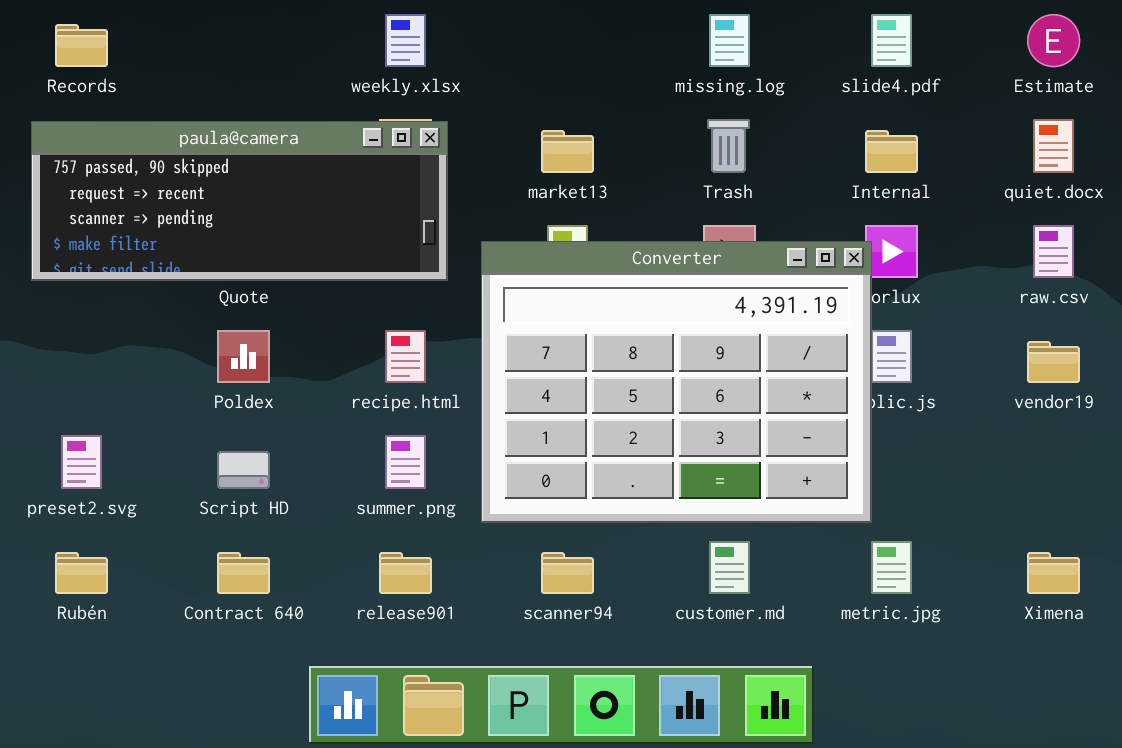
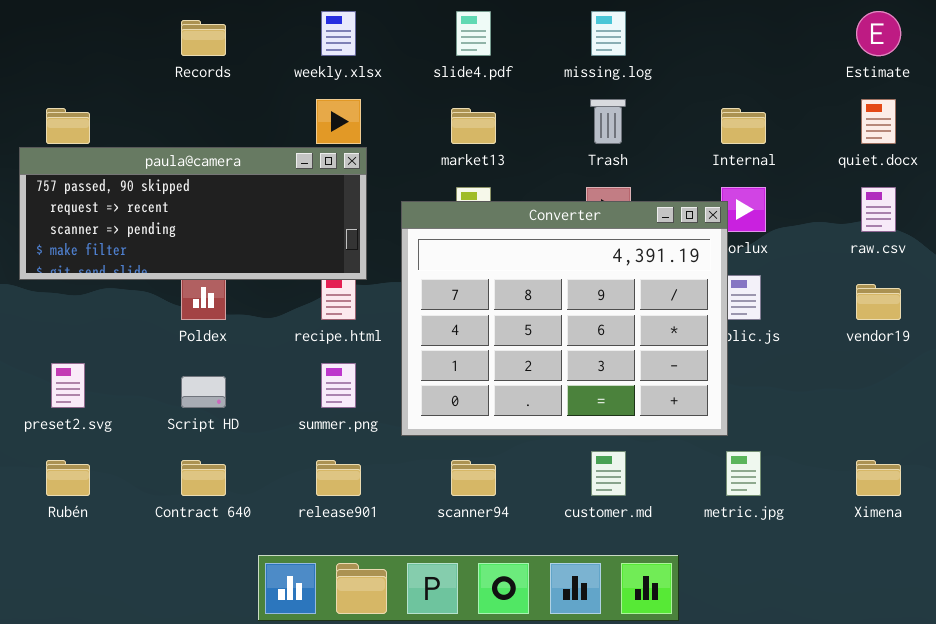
slide4.pdf: [871,14,912,67] -> [456,11,491,56], moved
Records: [55,24,108,67] -> [181,20,226,56], moved
paula@camera: [31,121,448,281] -> [19,147,367,280], moved

